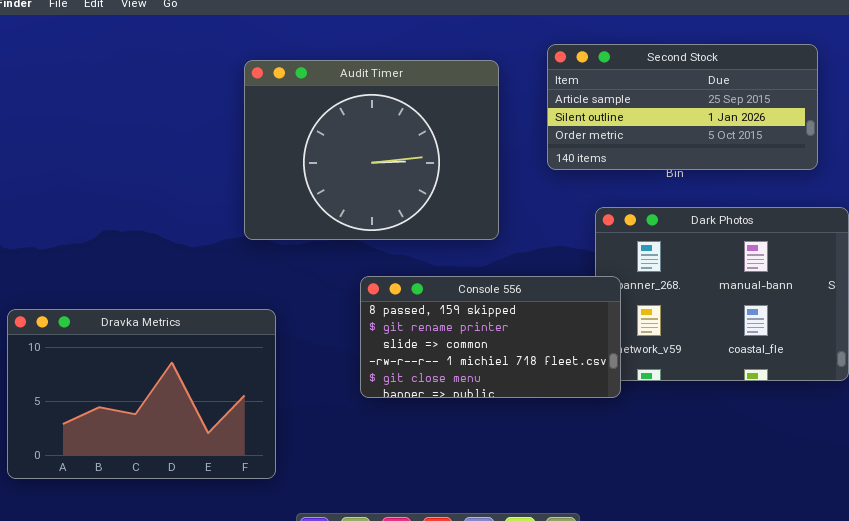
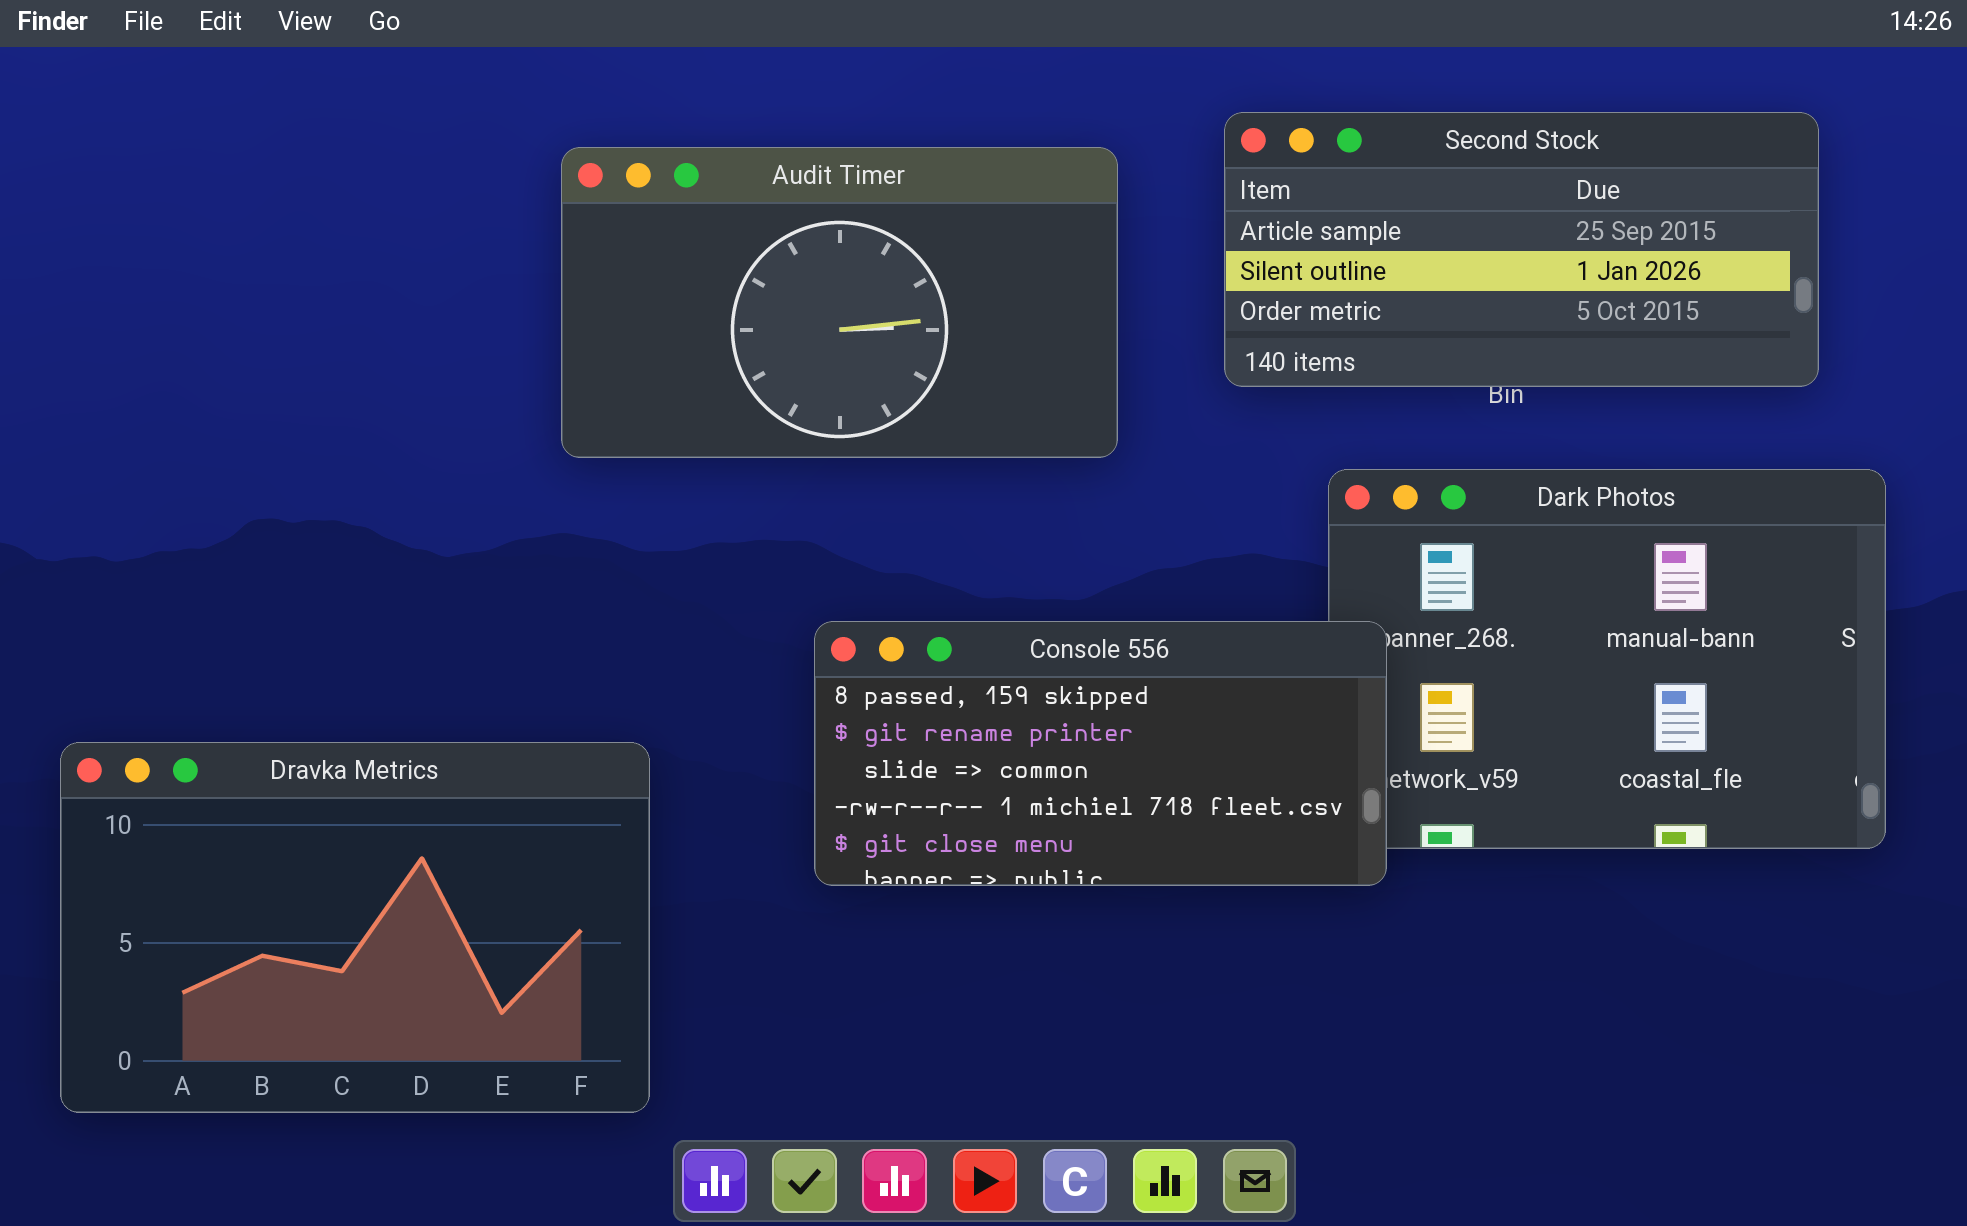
Audit Timer: [244,60,499,240] -> [561,147,1118,458], resized
Dravka Metrics: [7,309,276,479] -> [60,742,650,1113], moved

